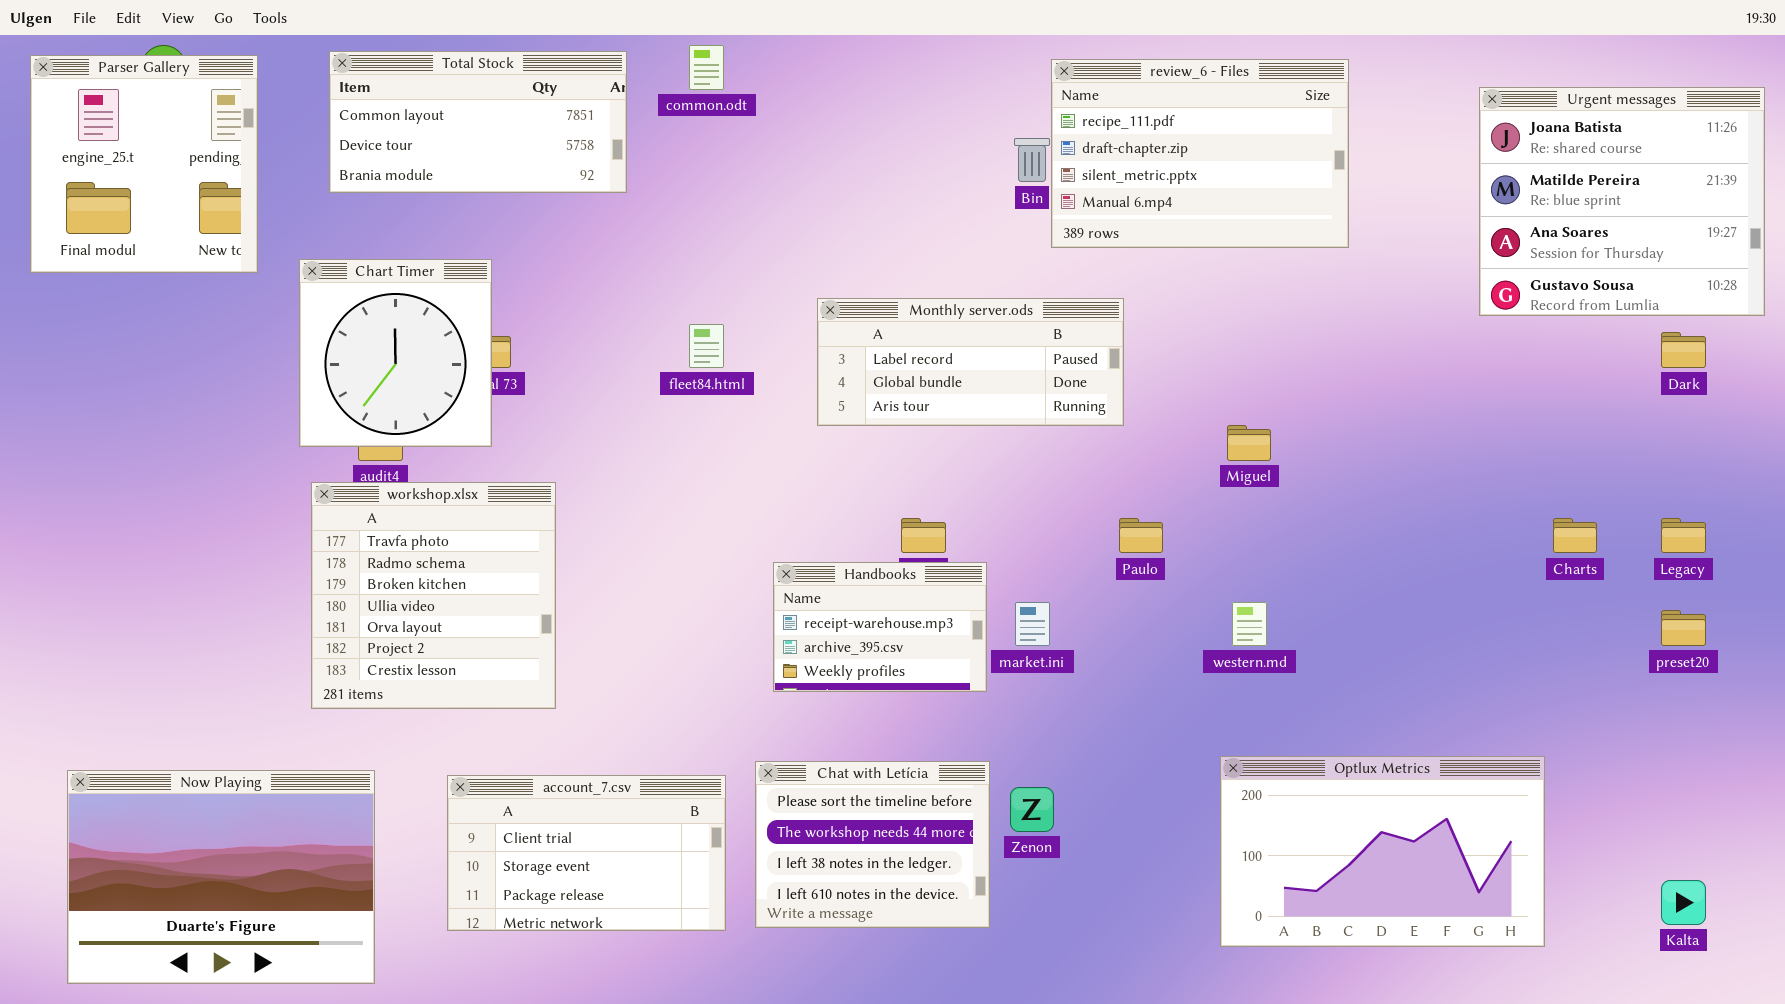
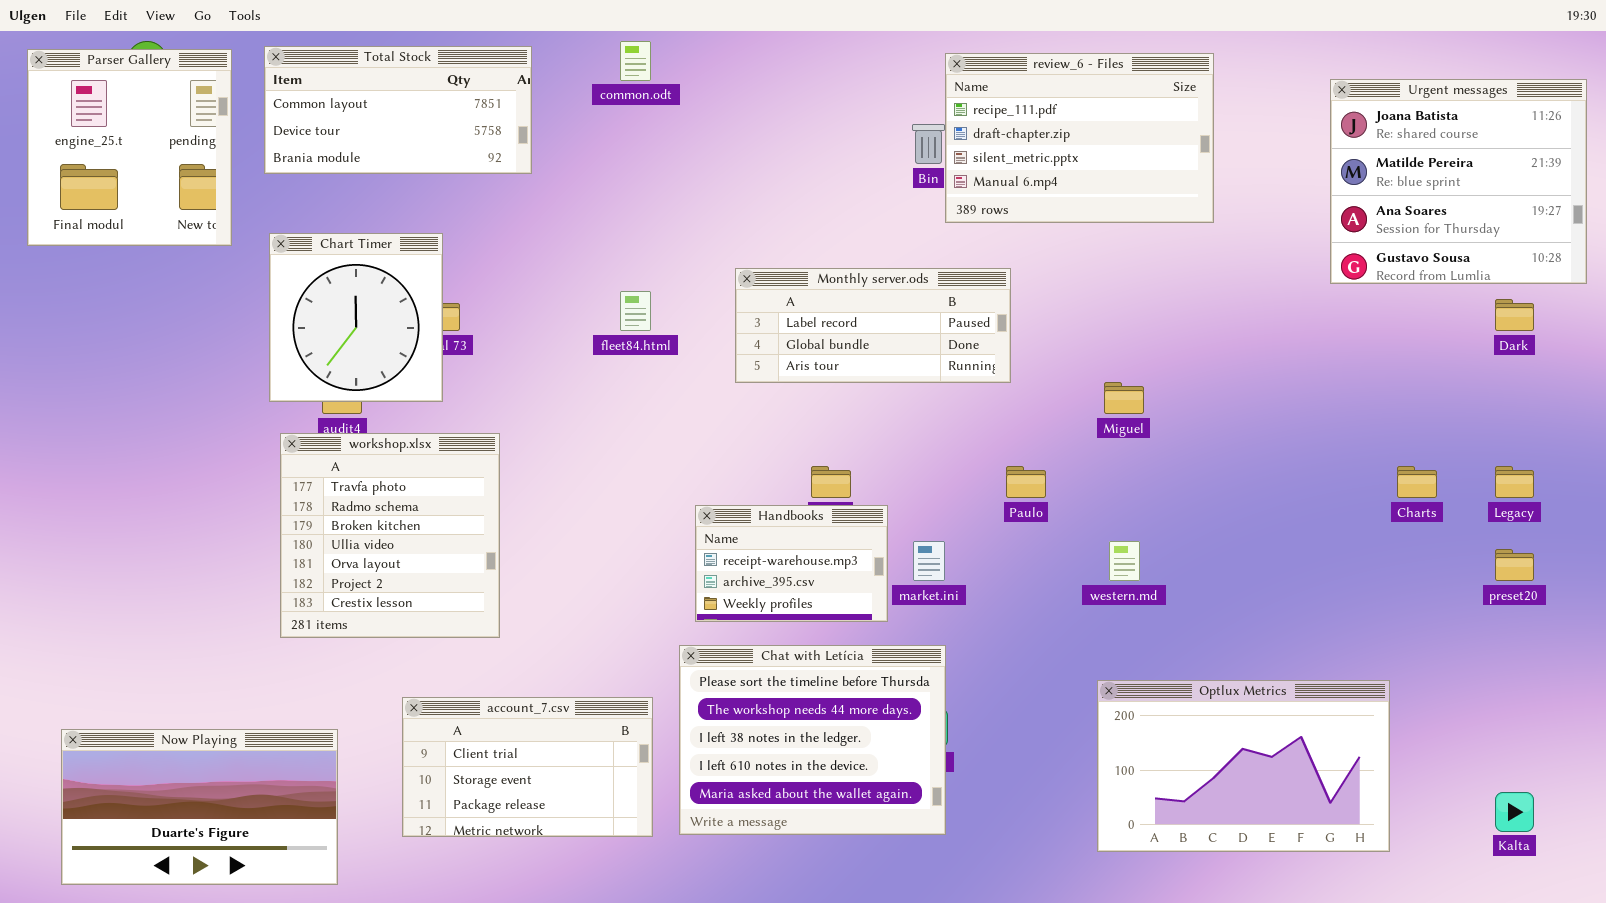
Total Stock: [329,51,627,193] -> [264,46,532,174], moved
Chat with Letícia: [755,761,990,928] -> [679,645,946,835], resized
Now Playing: [67,770,375,984] -> [61,729,338,885], resized

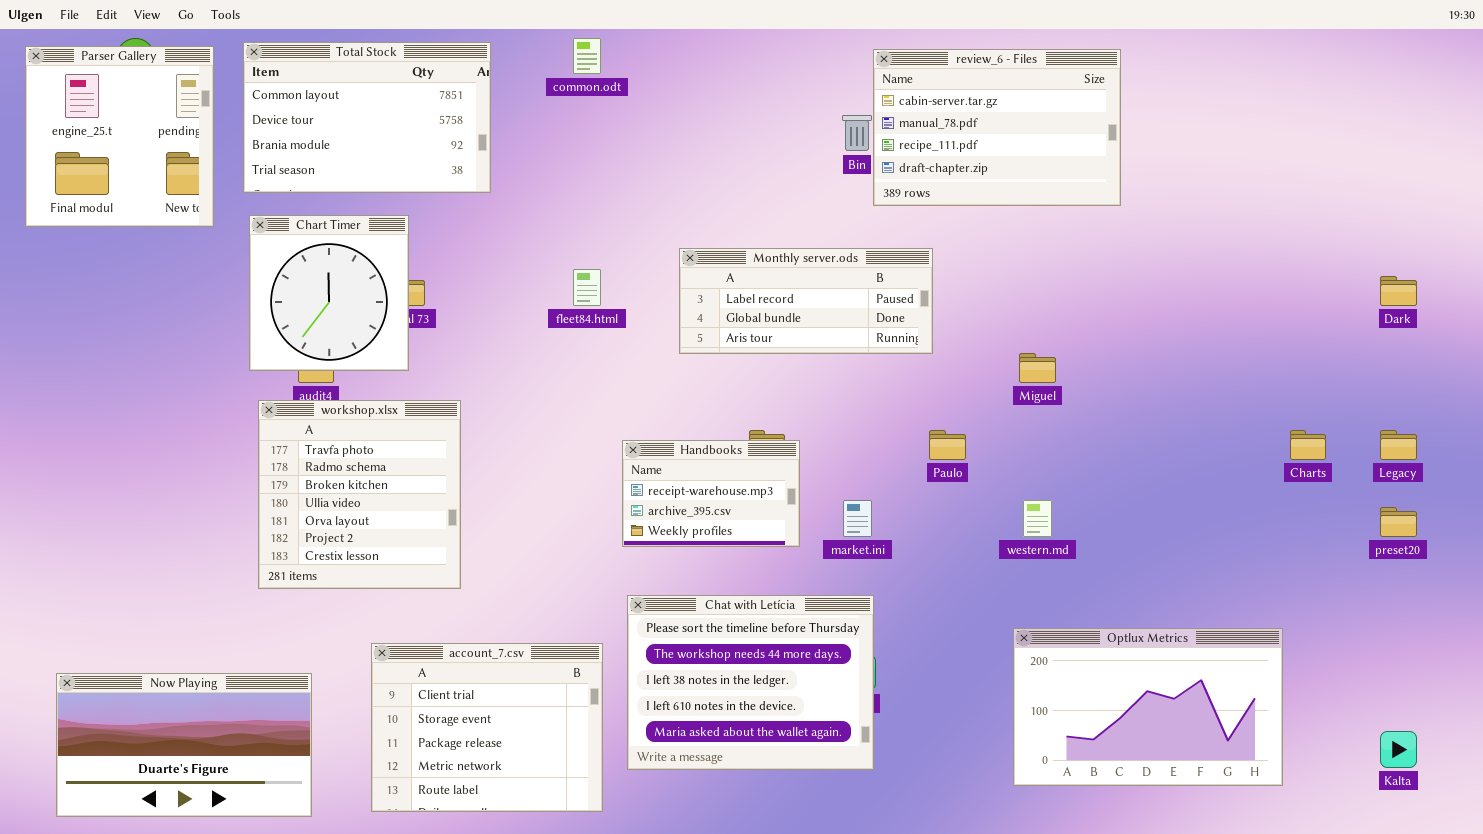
Total Stock: [264,46,532,174] -> [243,42,491,193], resized
review_6 - Files: [945,53,1214,223] -> [873,49,1121,206], scrolled up 2 rows
Urgent messages: [1330,79,1587,284] -> none, closed
Handbooks: [695,505,888,622] -> [622,440,800,547], moved
account_7.csv: [402,697,653,837] -> [371,643,603,812], resized

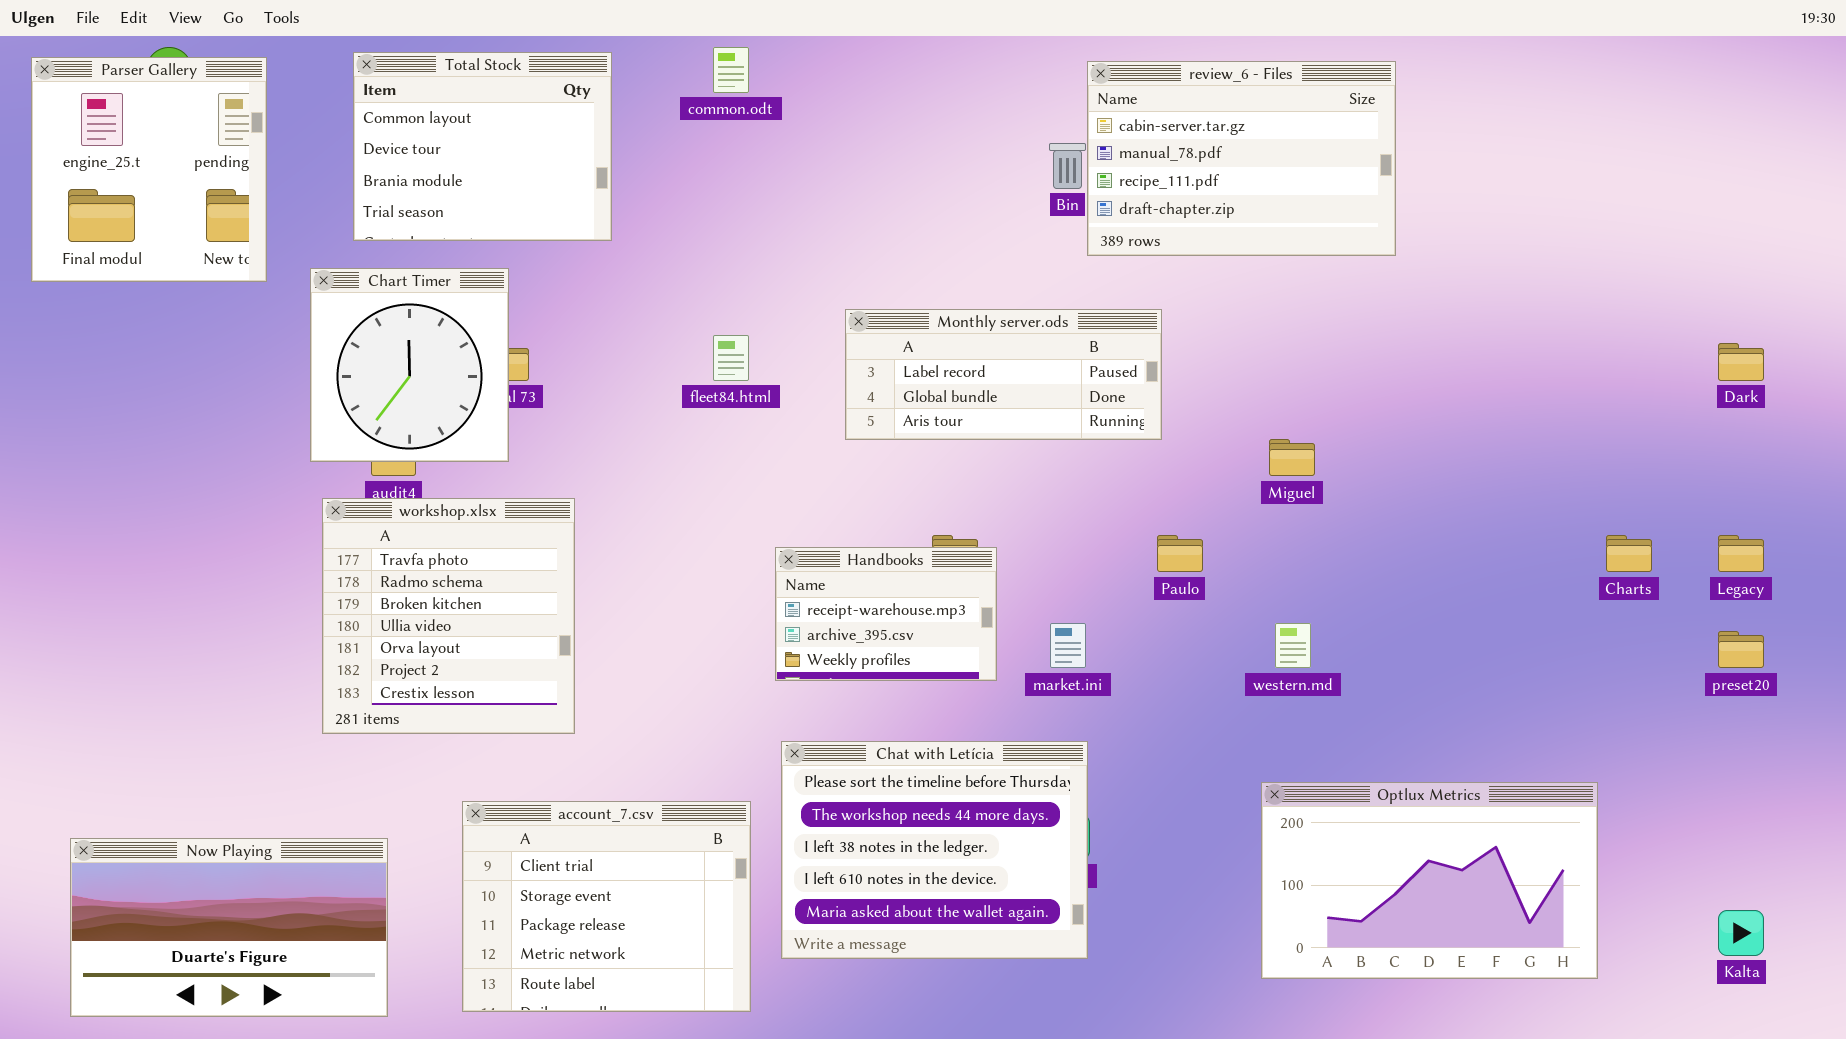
Total Stock: [243,42,491,193] -> [353,52,612,241], resized

